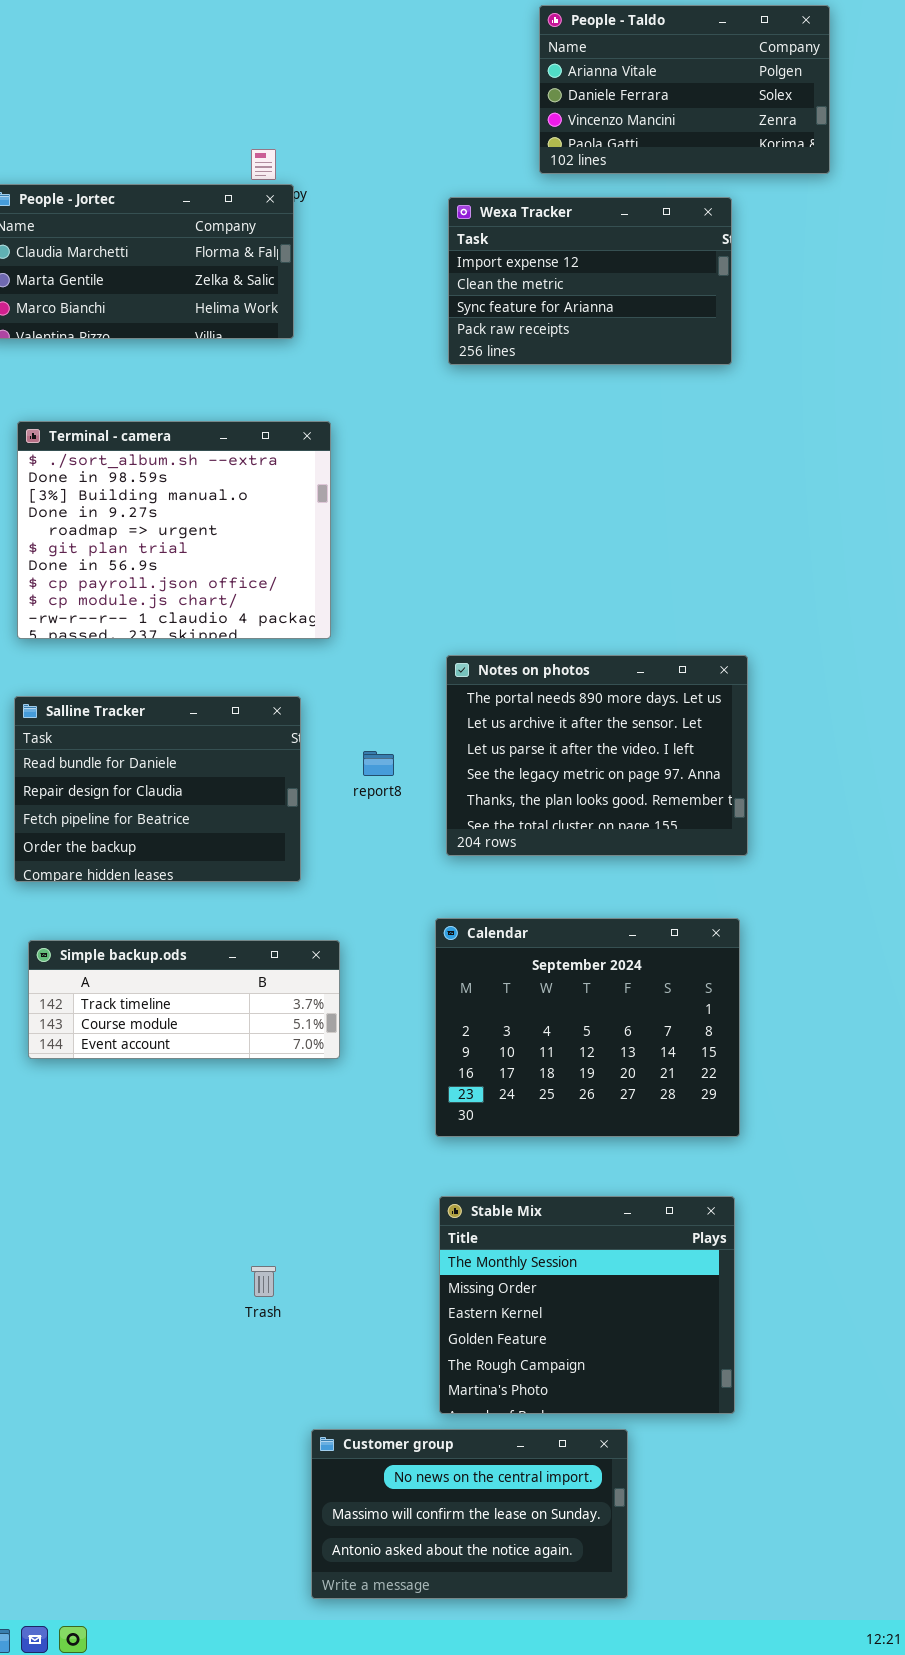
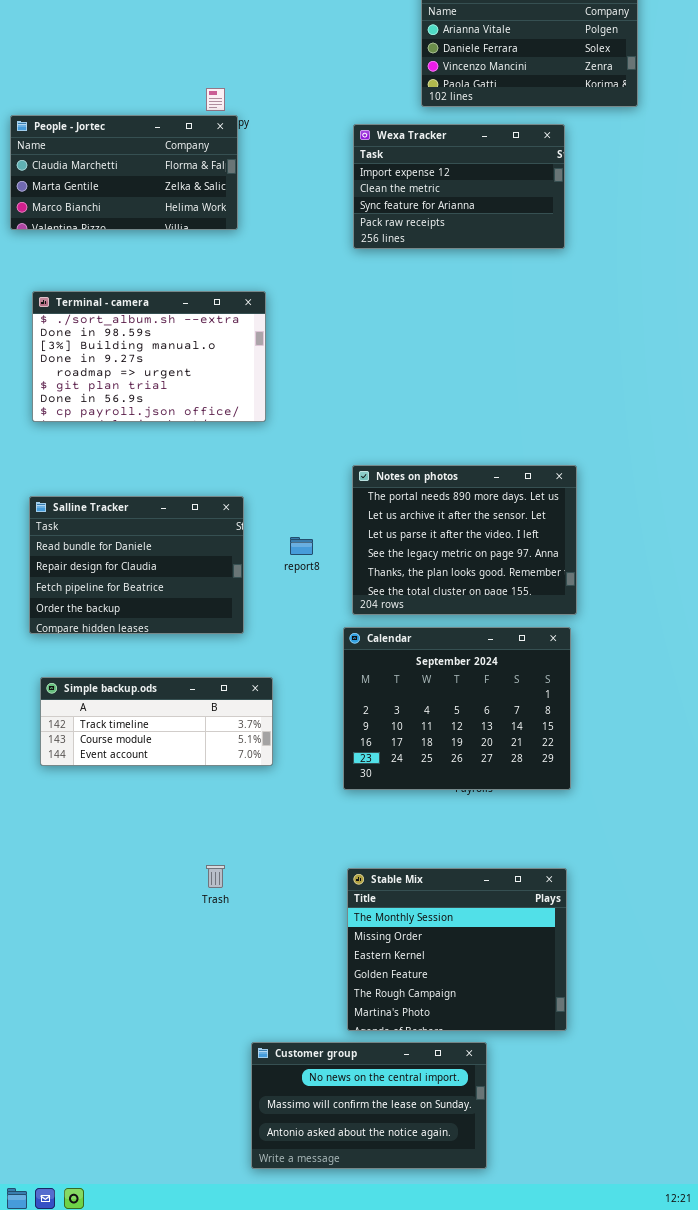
Terminal - camera: [17,421,331,639] -> [32,291,266,422], resized
Calendar: [435,918,740,1137] -> [343,627,571,790], moved
Trash: [251,1266,276,1297] -> [206,865,225,888], moved

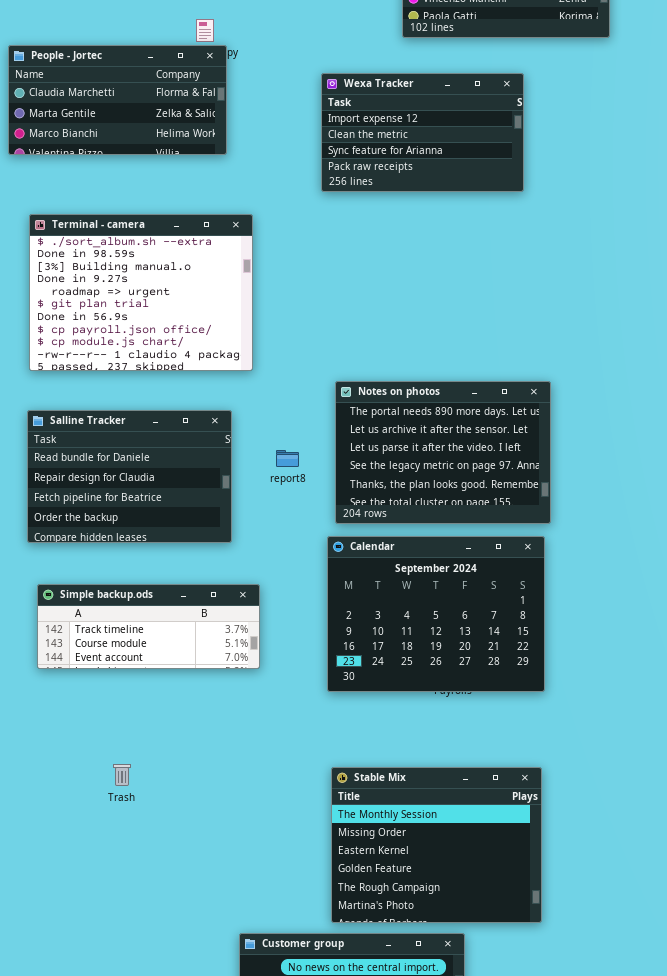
Wexa Tracker: [353,124,565,249] -> [321,73,524,192], moved
Terminal - camera: [32,291,266,422] -> [29,214,253,371], resized
Trash: [206,865,225,888] -> [113,764,131,786], moved

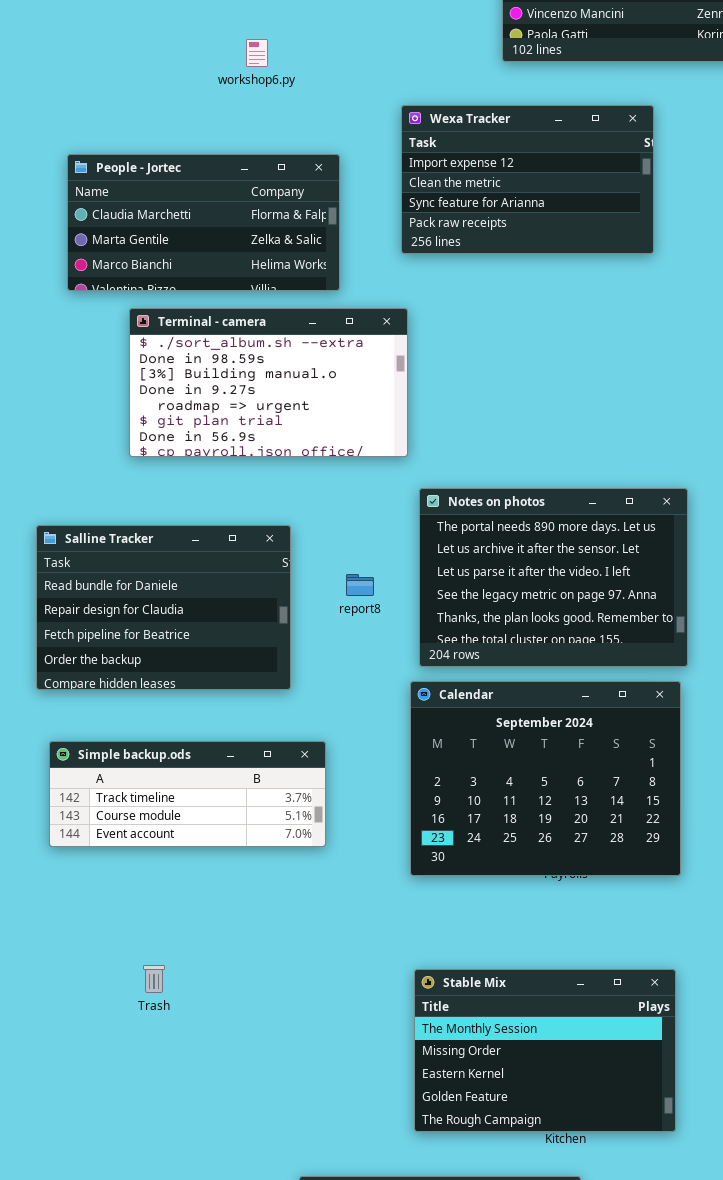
People - Jortec: [8,45,227,155] -> [67,154,340,291], moved
Terminal - camera: [29,214,253,371] -> [129,308,408,457], moved, resized
Stable Mix: [331,767,542,923] -> [414,969,676,1132], resized

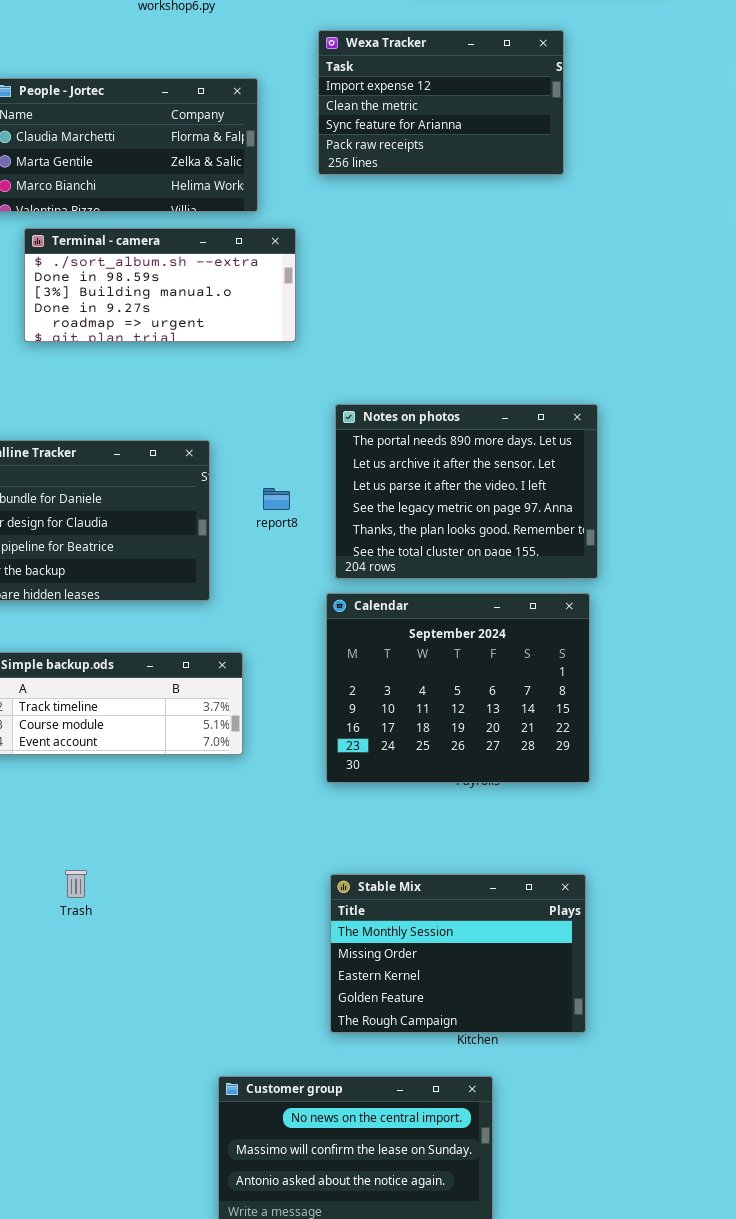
Terminal - camera: [129,308,408,457] -> [24,228,296,342], moved, resized

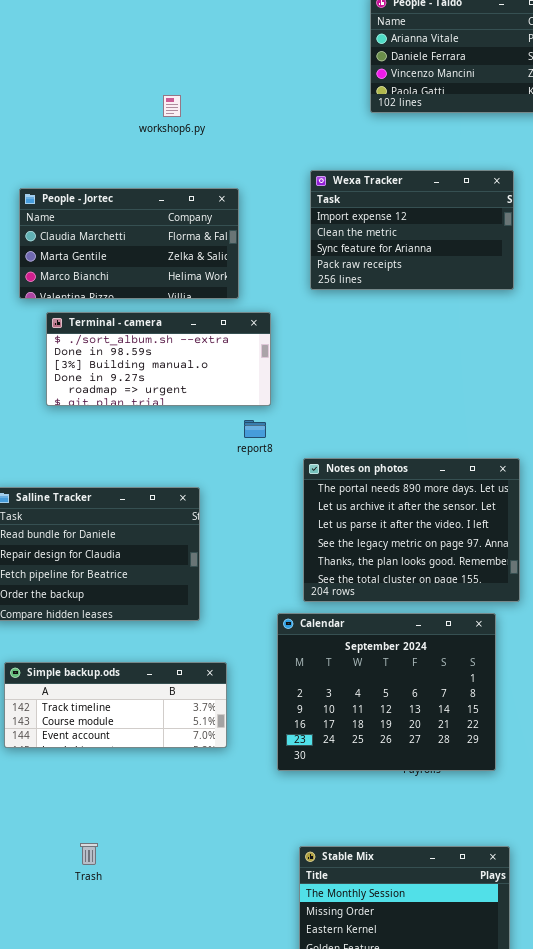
Wexa Tracker: [318,30,564,175] -> [310,170,514,290], moved
report8: [263,488,290,510] -> [244,420,266,438], moved
Calendar: [326,593,590,783] -> [277,613,496,771], moved

